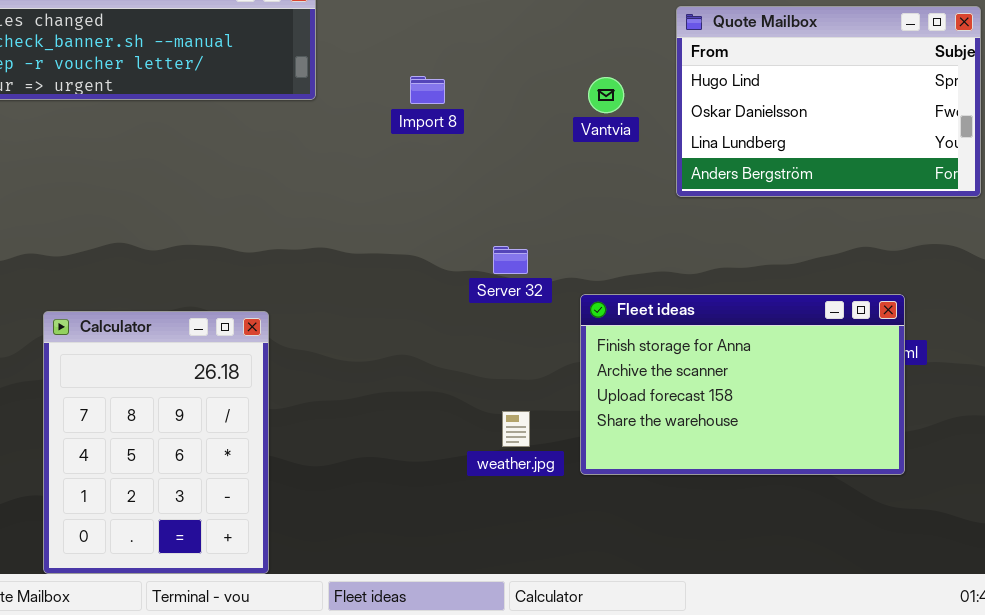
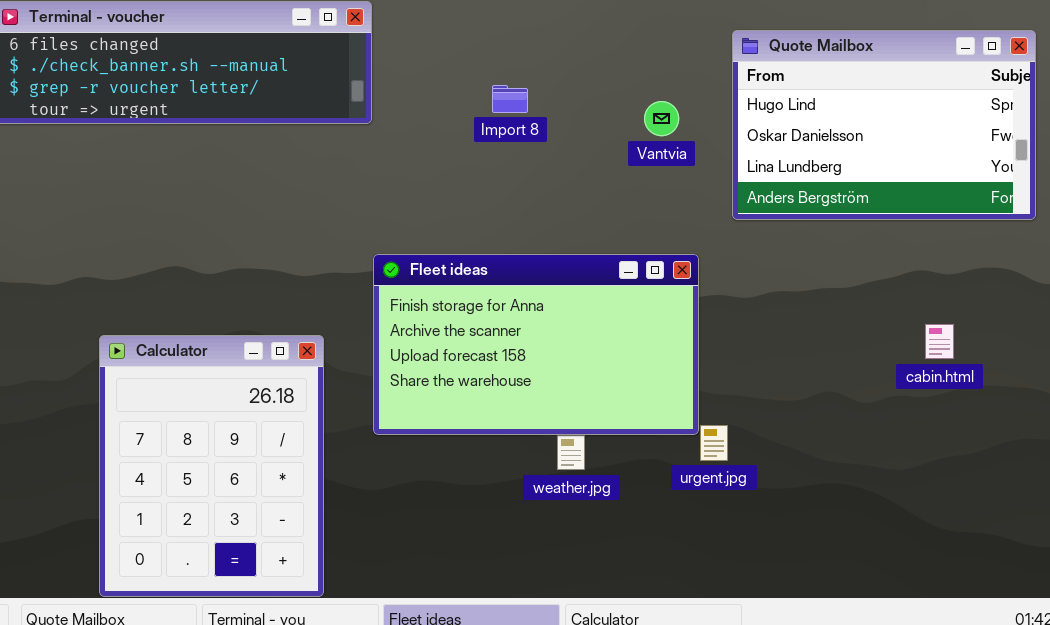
Import 8: [410,76,445,104] -> [492,85,528,113], moved
Fleet ideas: [580,294,905,475] -> [373,254,699,435], moved

